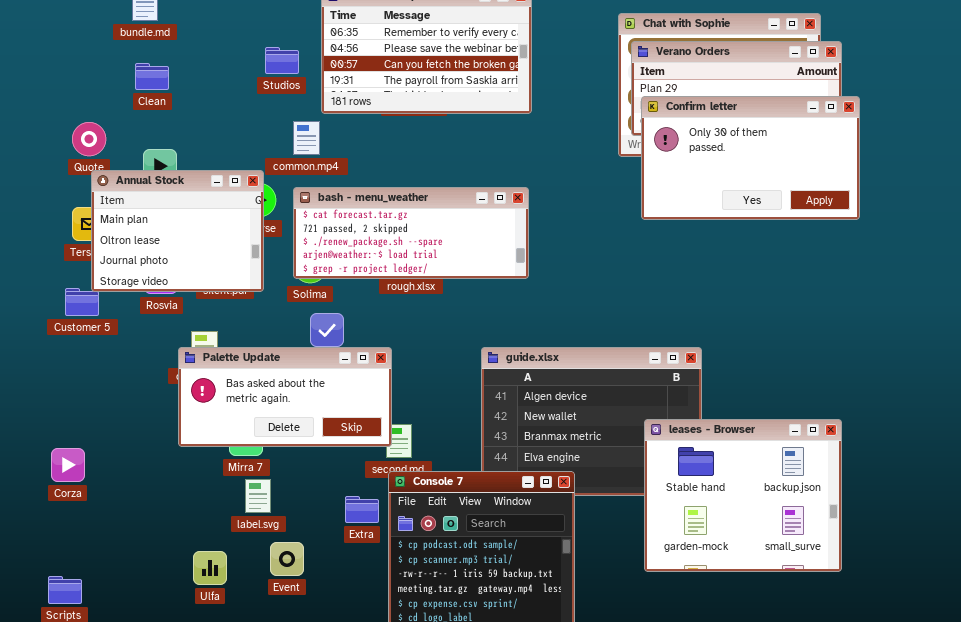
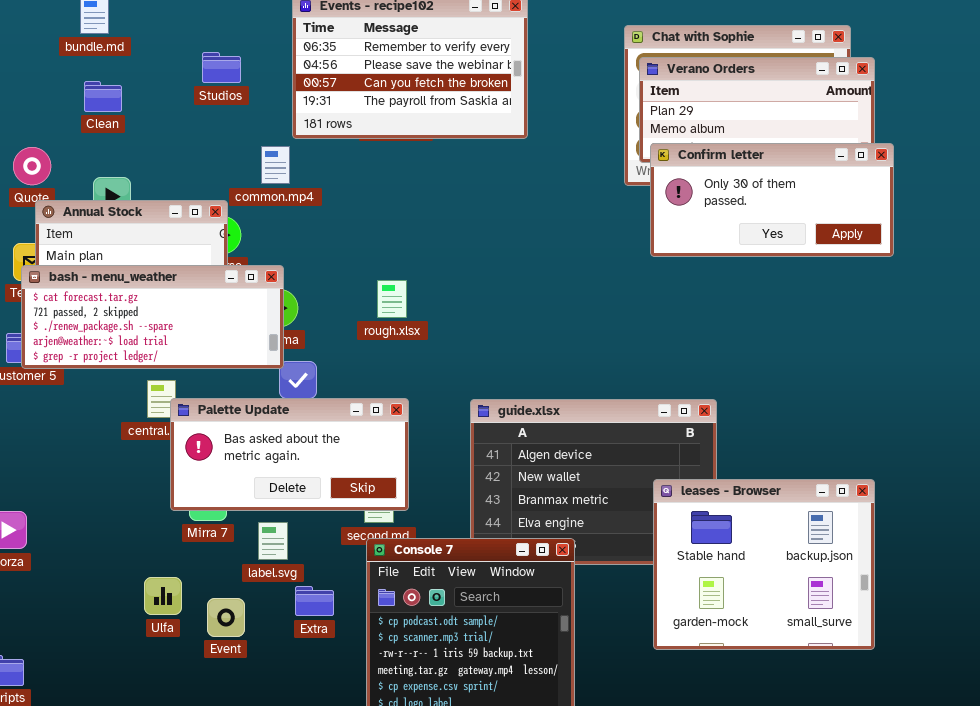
Studios: [265,47,299,74] -> [202,52,241,83], moved
Confirm letter: [641,96,860,220] -> [650,143,894,257], resized
bash - menu_weather: [293,187,529,279] -> [21,265,284,369], moved
Palette Update: [178,347,392,447] -> [170,398,409,511], moved
label.svg: [245,479,271,513] -> [258,522,288,560], moved
Extra: [345,496,379,523] -> [295,586,334,616], moved
Event: [270,542,304,576] -> [207,598,245,637], moved
Ulfa: [193,551,227,585] -> [144,577,182,615], moved

